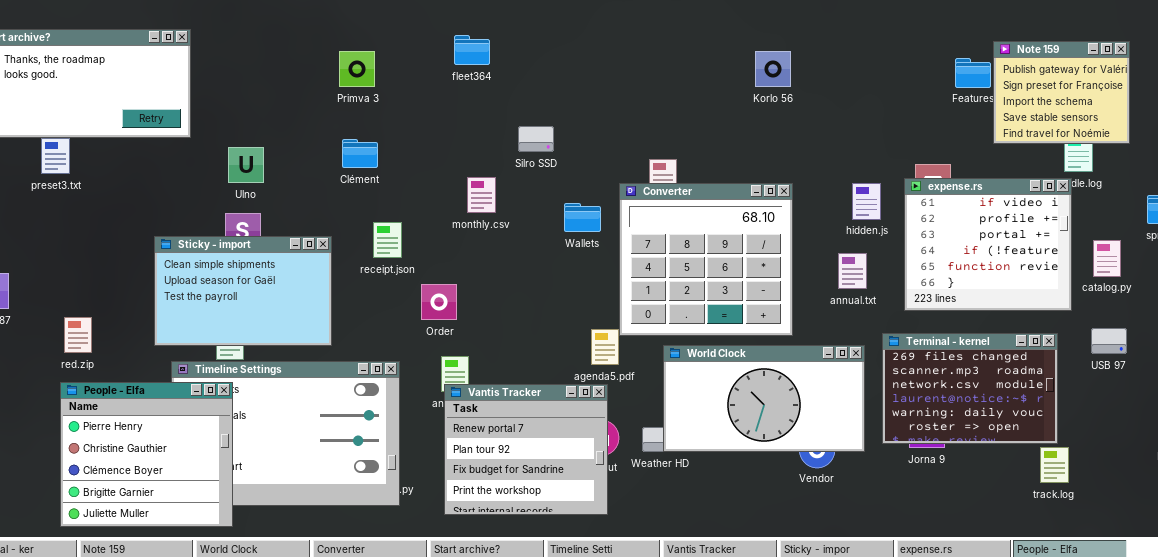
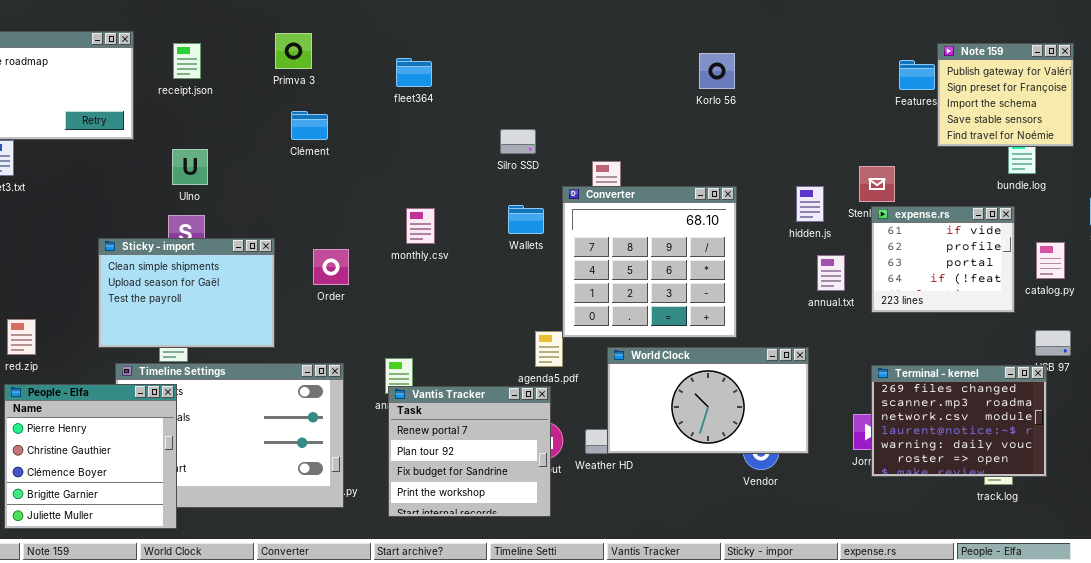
fleet364: [454,35,490,65] -> [396,58,432,87], moved
Primva 3: [339,51,375,87] -> [275,33,312,69], moved
Silro SSD: [518,126,554,152] -> [500,129,536,154], moved
Clément: [342,139,378,168] -> [291,111,328,140], moved
monthly.csv: [467,177,496,213] -> [406,208,435,244], moved
expense.rs: [904,178,1072,311] -> [871,206,1015,313], resized
receipt.json: [373,222,402,258] -> [173,43,201,79], moved
annual.txt: [838,253,867,289] -> [817,255,845,291], moved
Order: [421,284,457,320] -> [313,249,349,285], moved
Terminal - kernel: [882,333,1058,444] -> [871,365,1047,477], moved

